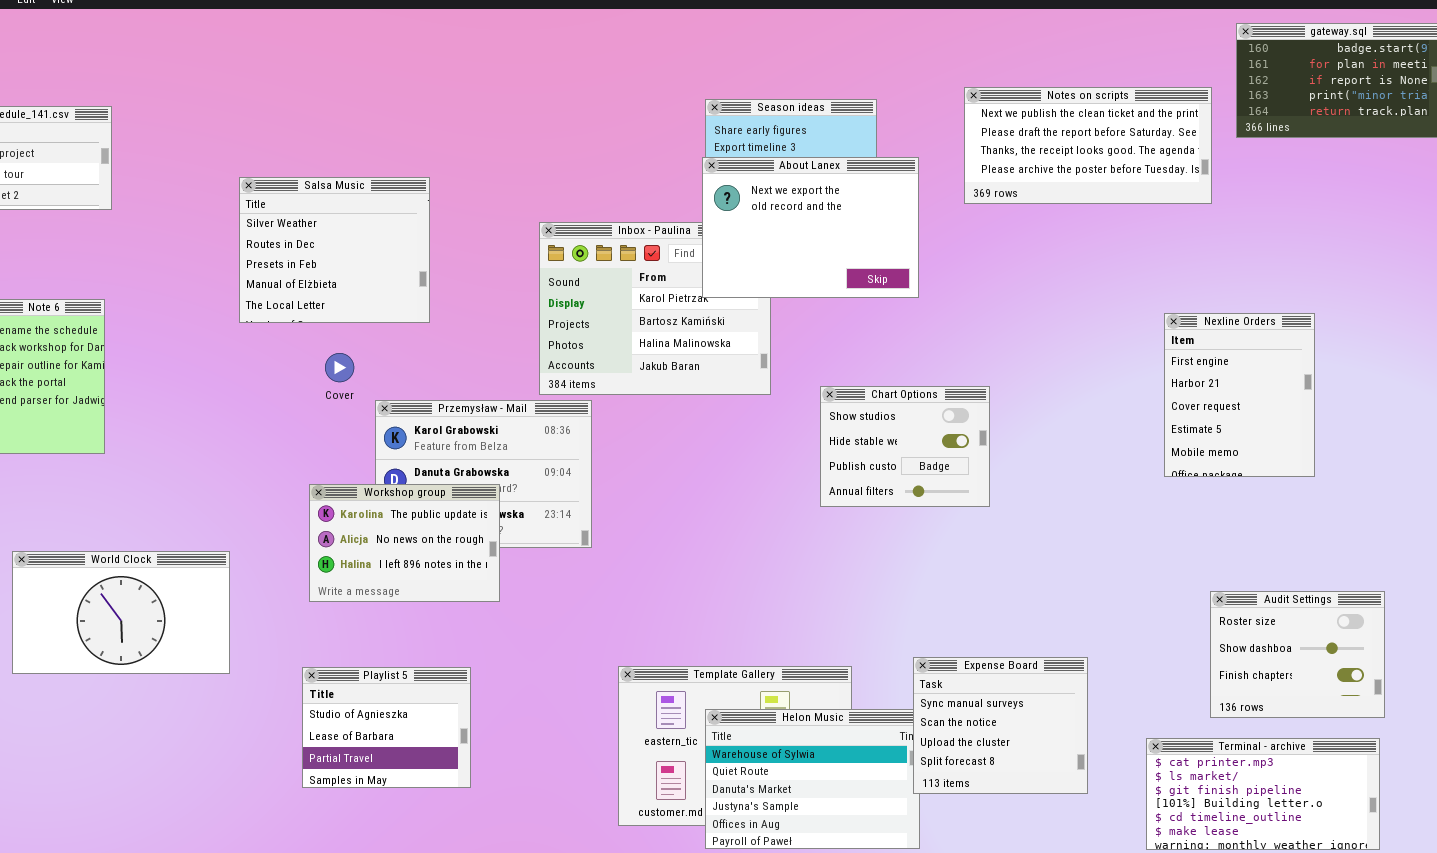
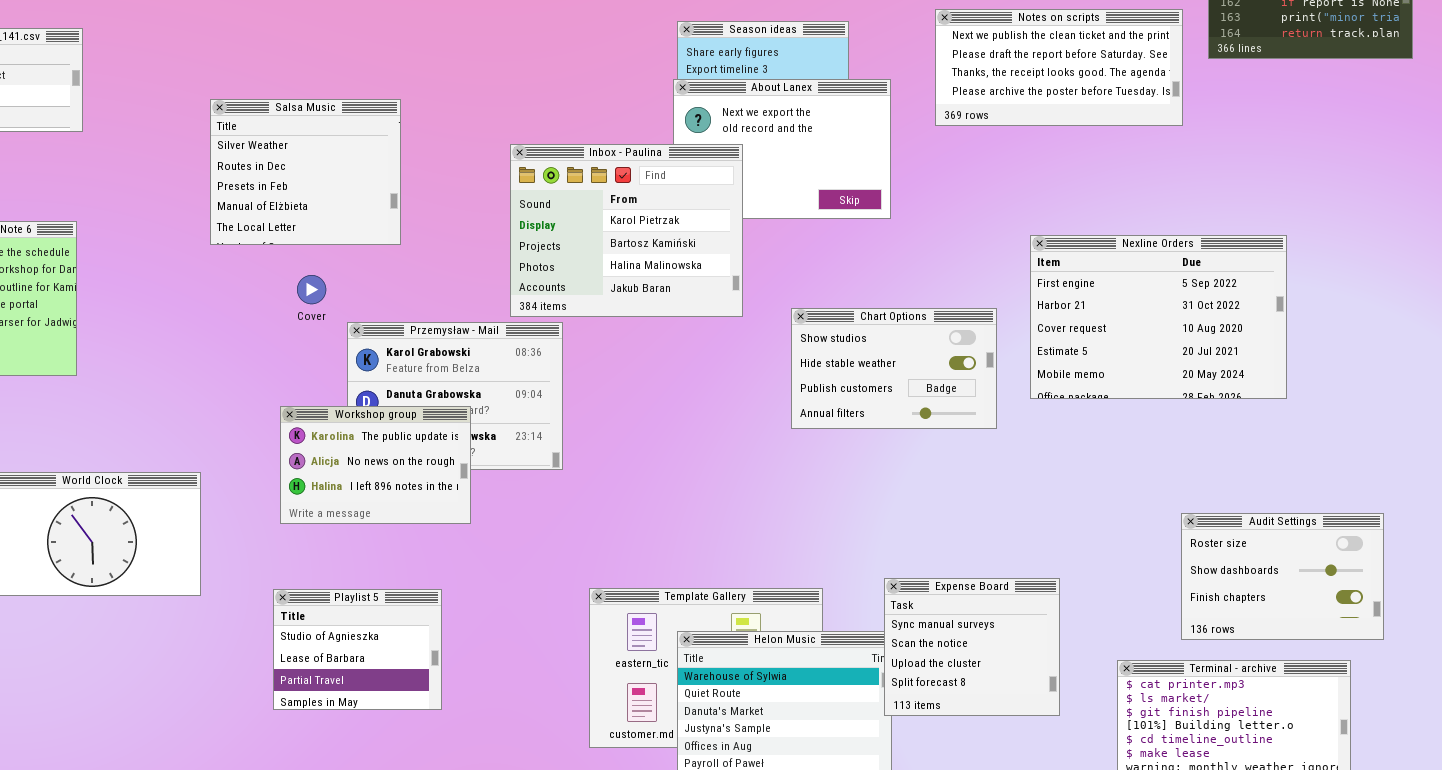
Inbox - Paulina: [539,222,771,395] -> [510,144,743,317], raised
Nexline Orders: [1164,313,1315,477] -> [1030,235,1287,399], resized
Chart Options: [820,386,990,507] -> [791,308,997,429], resized
Audit Settings: [1210,591,1385,718] -> [1181,513,1384,640], resized

